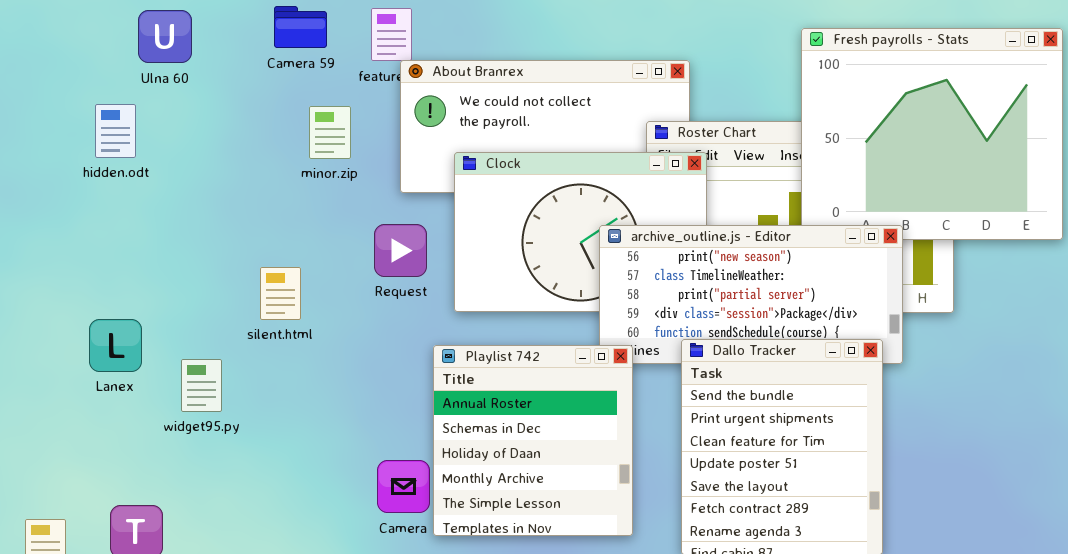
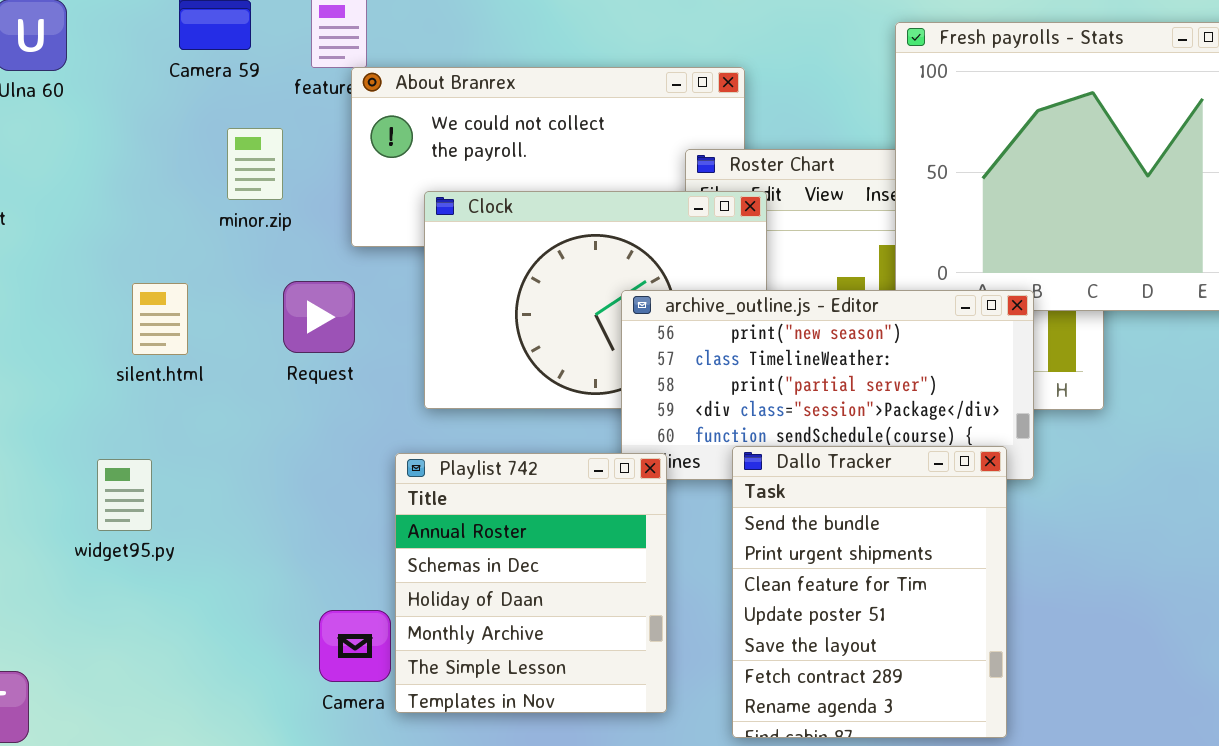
Request: [374,224,427,277] -> [283,281,355,353], moved
silent.html: [260,267,301,320] -> [132,283,188,355], moved
widget95.py: [181,359,222,412] -> [97,459,152,531], moved

